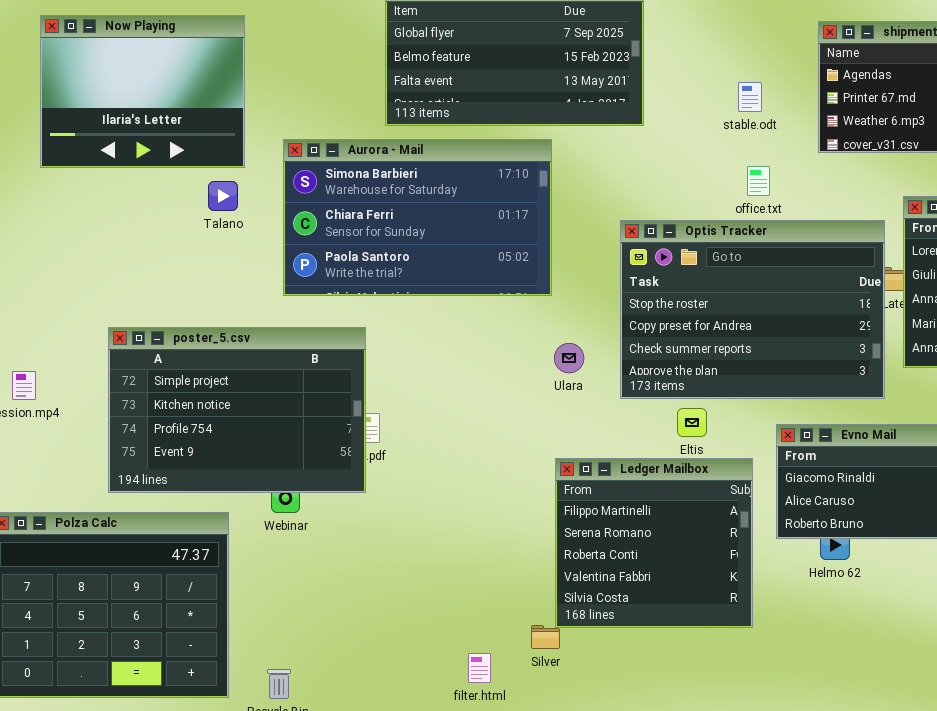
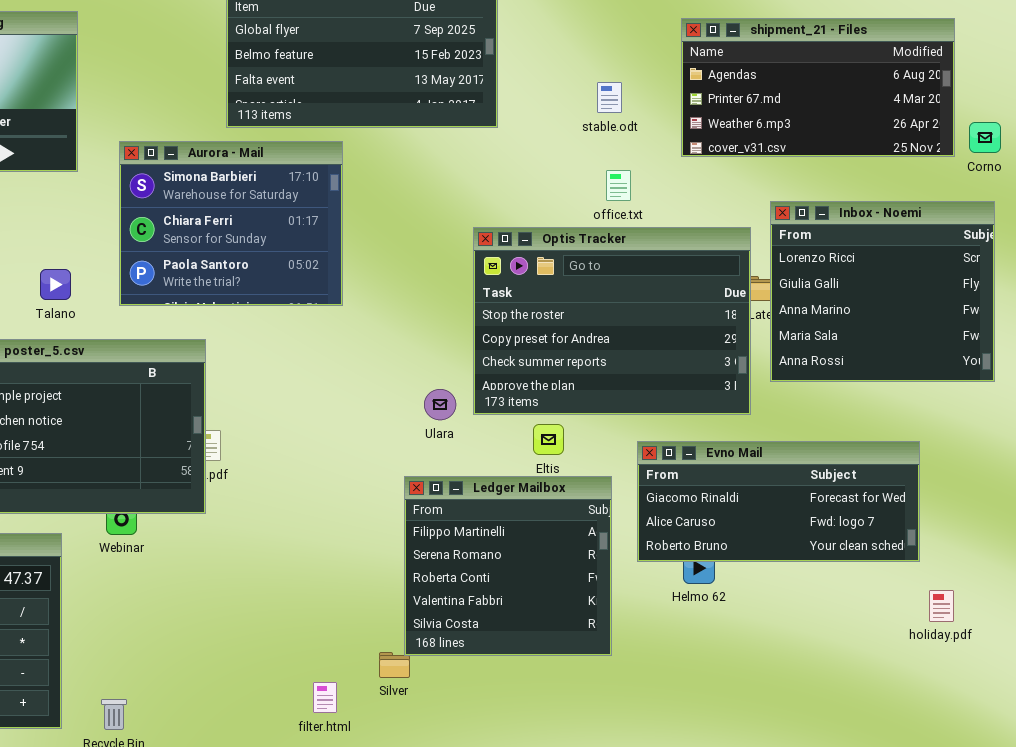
Aurora - Mail: [283,139,552,296] -> [119,141,343,306], resized
Talano: [208,181,238,211] -> [40,269,71,300], moved
Ulara: [554,343,584,373] -> [424,389,456,420], moved

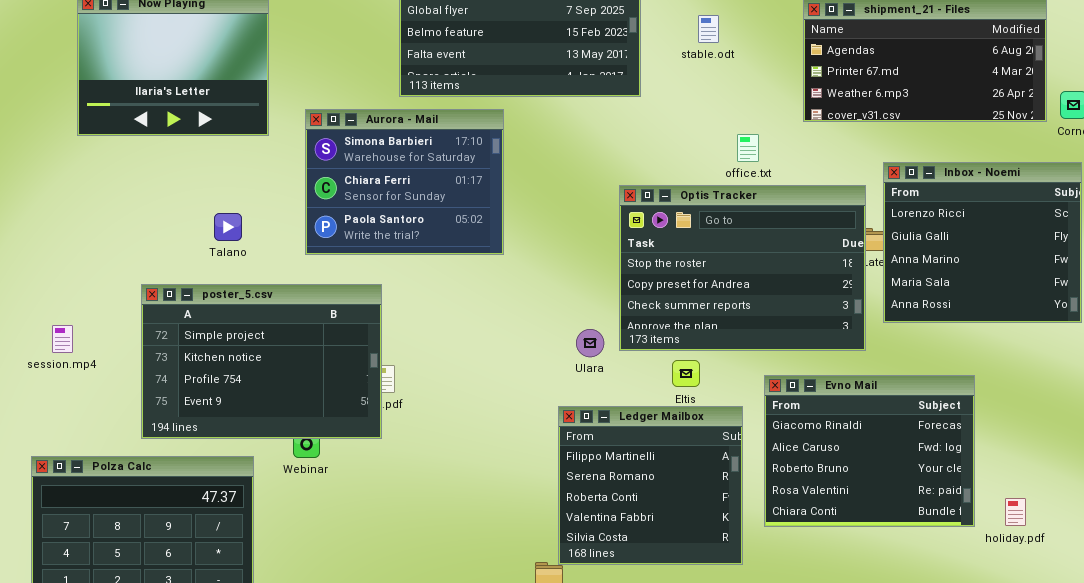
stable.odt: [597,82,622,113] -> [698,15,719,43], moved
Talano: [40,269,71,300] -> [214,213,242,241], moved
Evno Mail: [637,441,920,562] -> [764,375,975,527], resized
holiday.pdf: [929,590,954,622] -> [1005,498,1026,526], moved

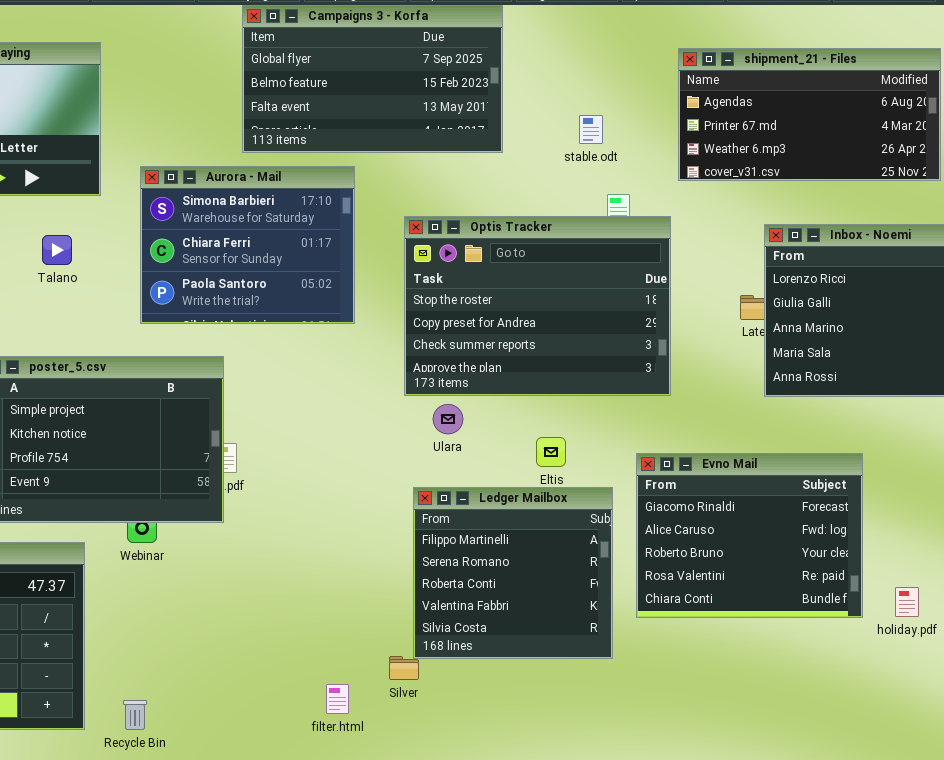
stable.odt: [698,15,719,43] -> [579,115,603,144], moved
Optis Tracker: [619,185,866,351] -> [404,216,671,396], moved
Talano: [214,213,242,241] -> [42,235,72,265], moved

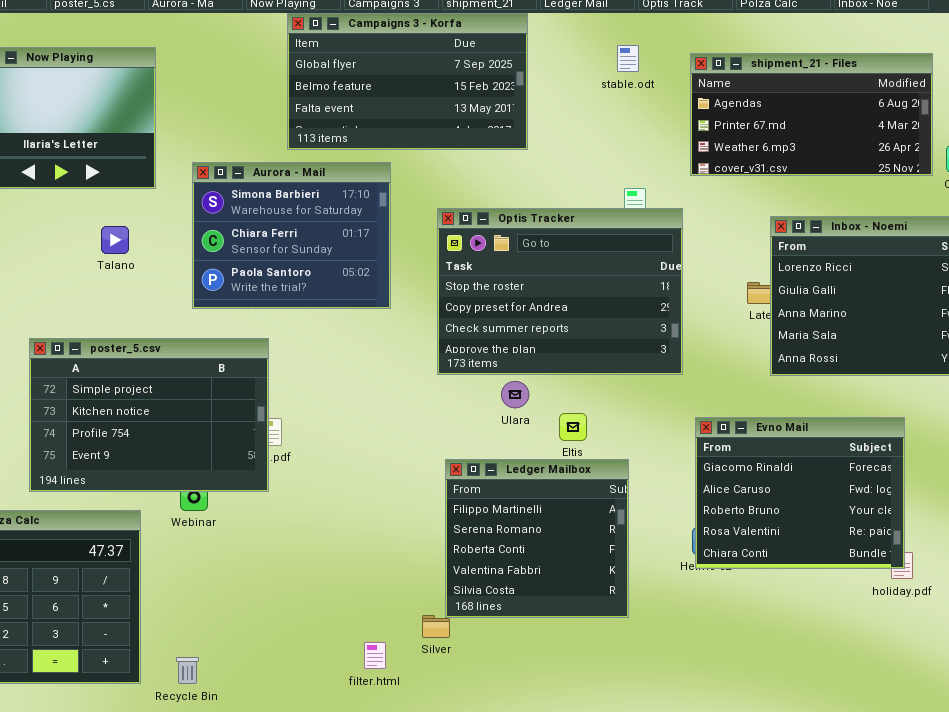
stable.odt: [579,115,603,144] -> [617,45,639,72], moved
Ulara: [433,404,463,434] -> [501,381,529,408], moved
Evno Mail: [636,453,863,618] -> [695,417,905,569], moved

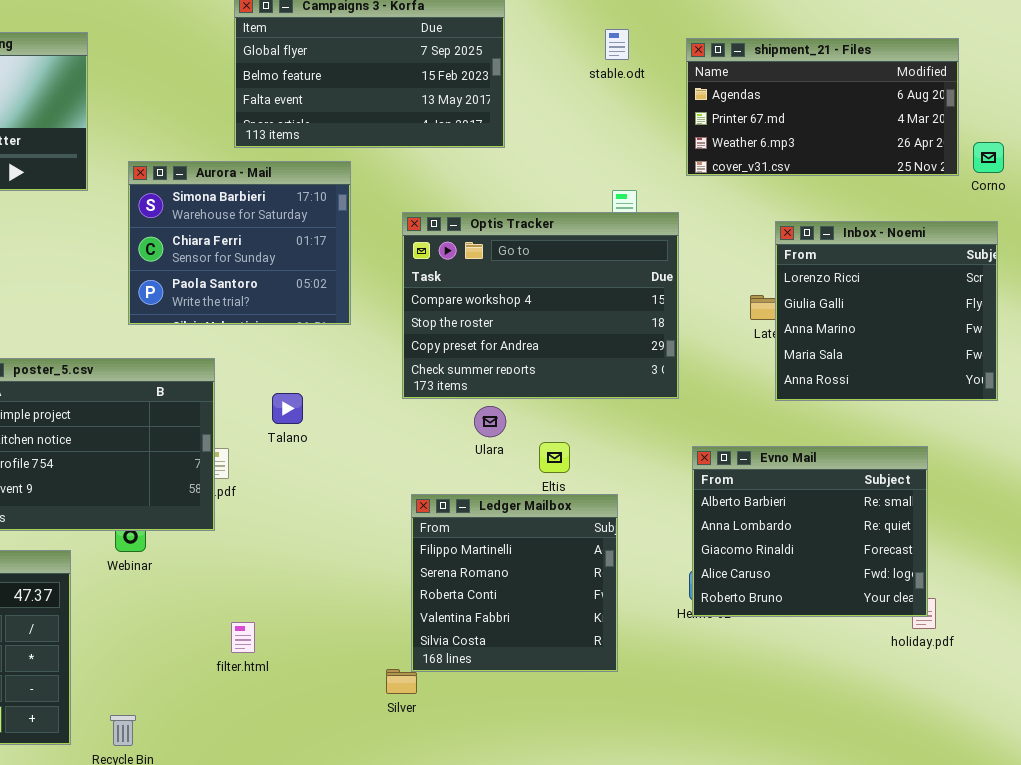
Optis Tracker: [437,208,683,375] -> [402,212,679,399], scrolled up 1 row
Talano: [101,226,129,254] -> [272,393,303,424], moved
Evno Mail: [695,417,905,569] -> [692,446,928,617], scrolled up 2 rows
filter.html: [364,642,386,669] -> [231,622,255,653], moved

